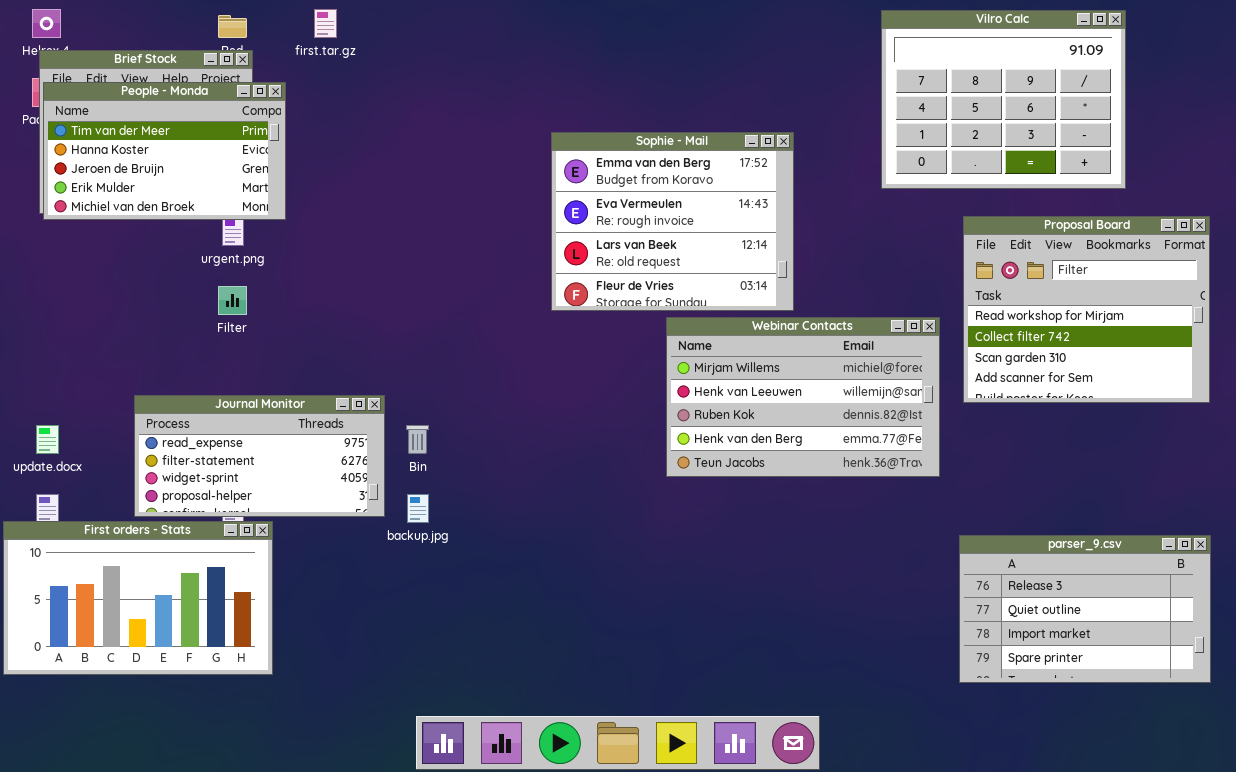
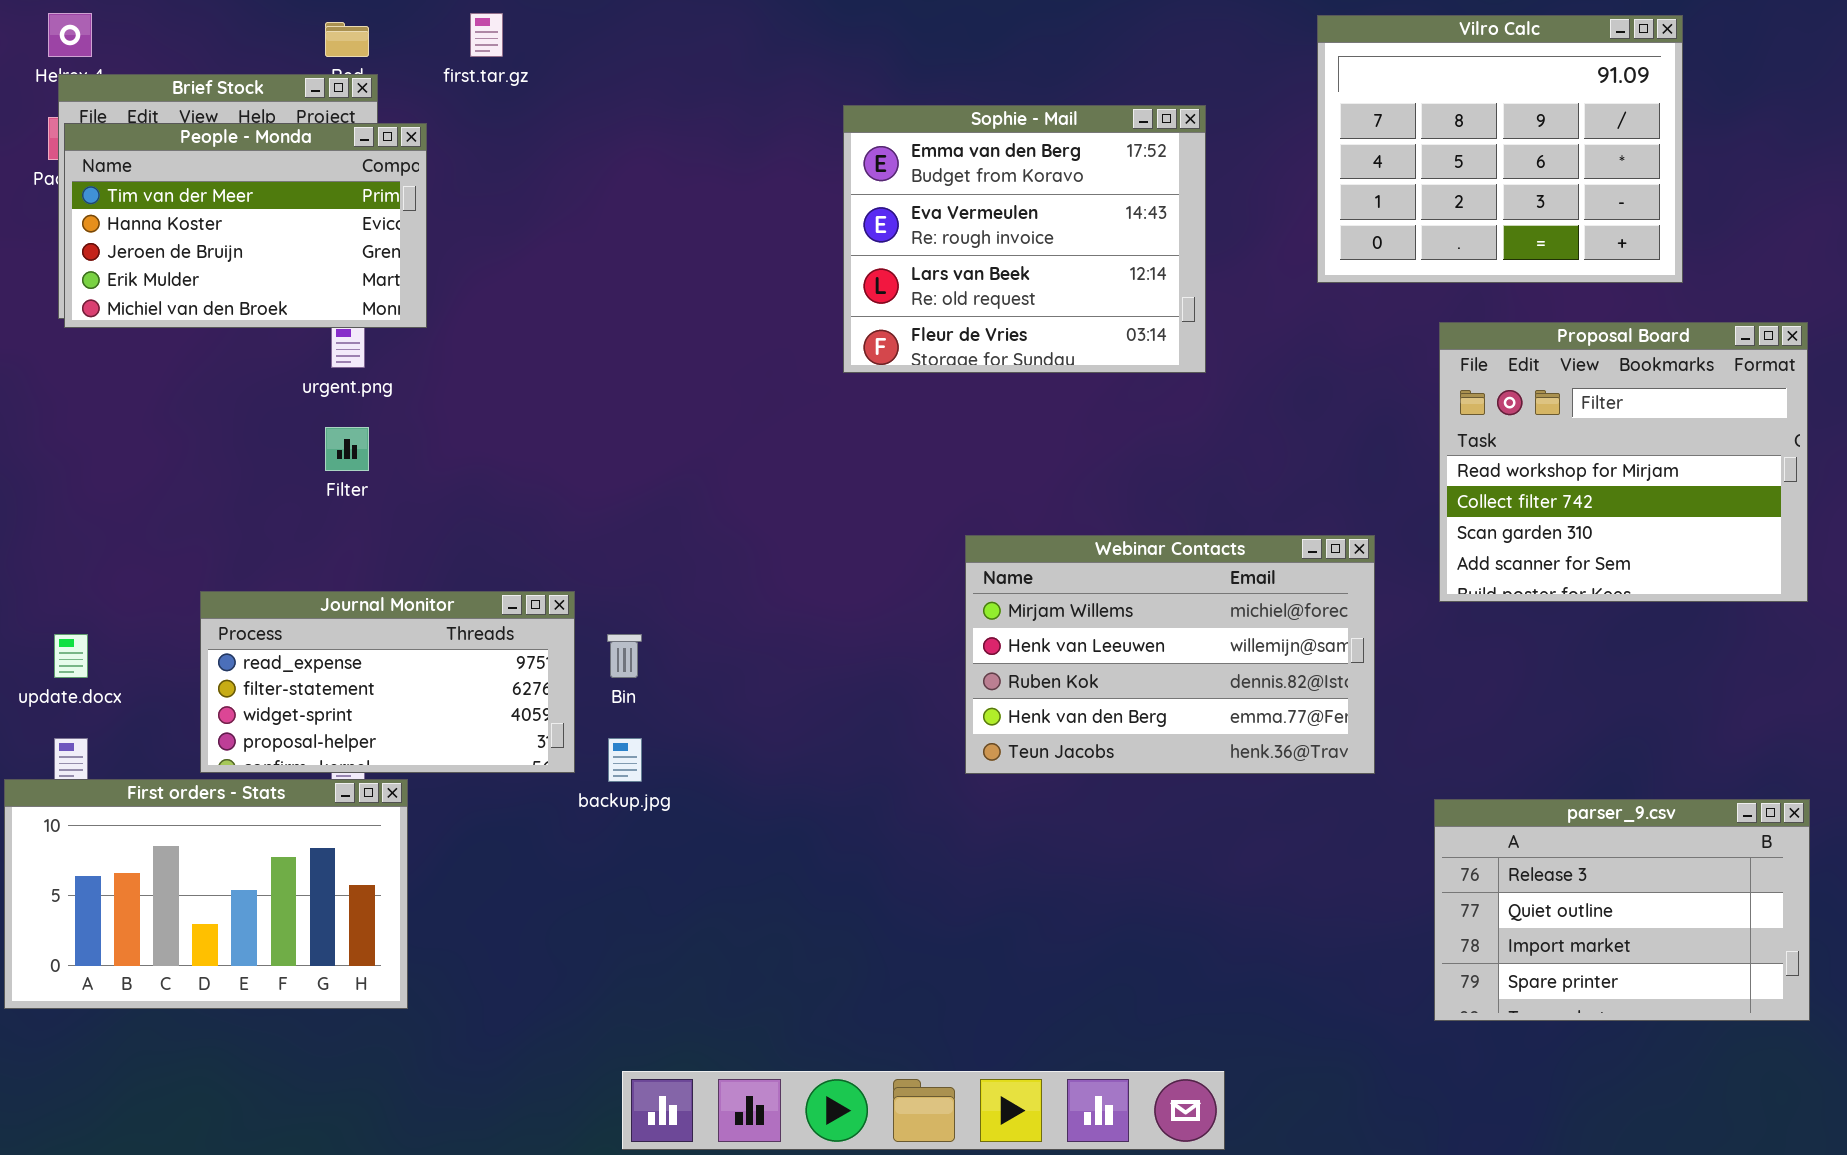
Sophie - Mail: [551,132,794,311] -> [843,105,1206,373], moved
Webinar Contacts: [666,317,940,477] -> [965,535,1375,774], moved

